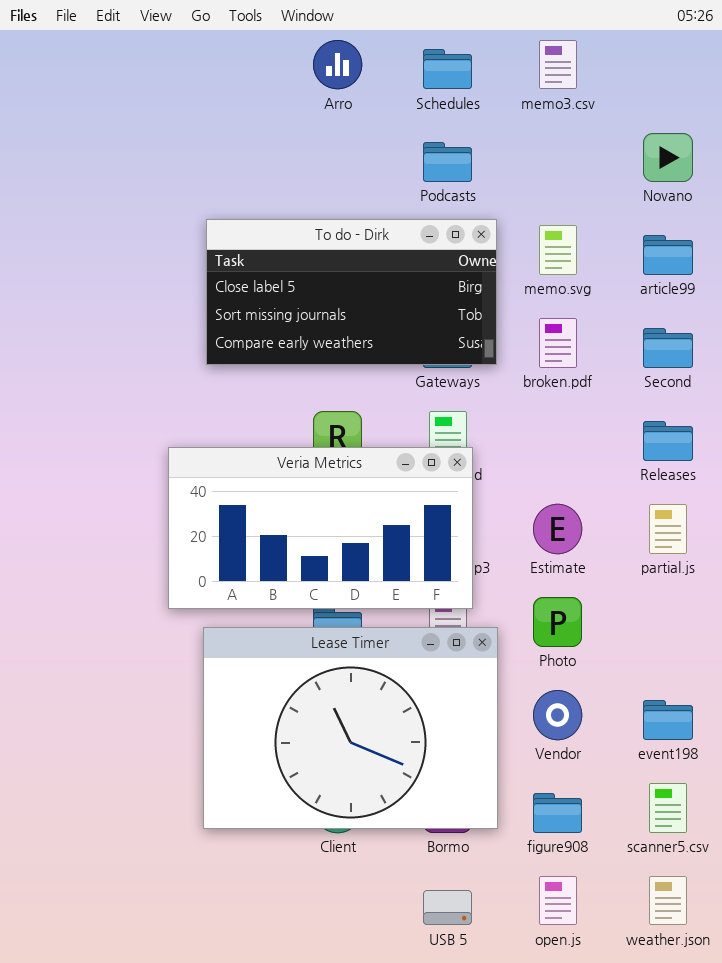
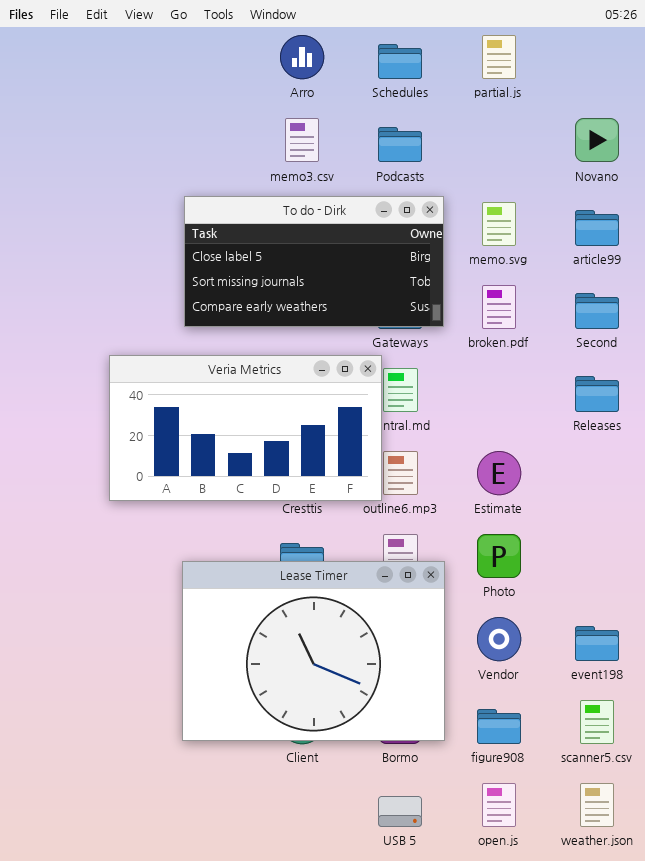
memo3.csv: [539,40,577,89] -> [285,118,319,162], moved
Veria Metrics: [168,447,473,609] -> [109,355,382,501], moved
partial.js: [649,504,687,554] -> [482,35,516,79], moved

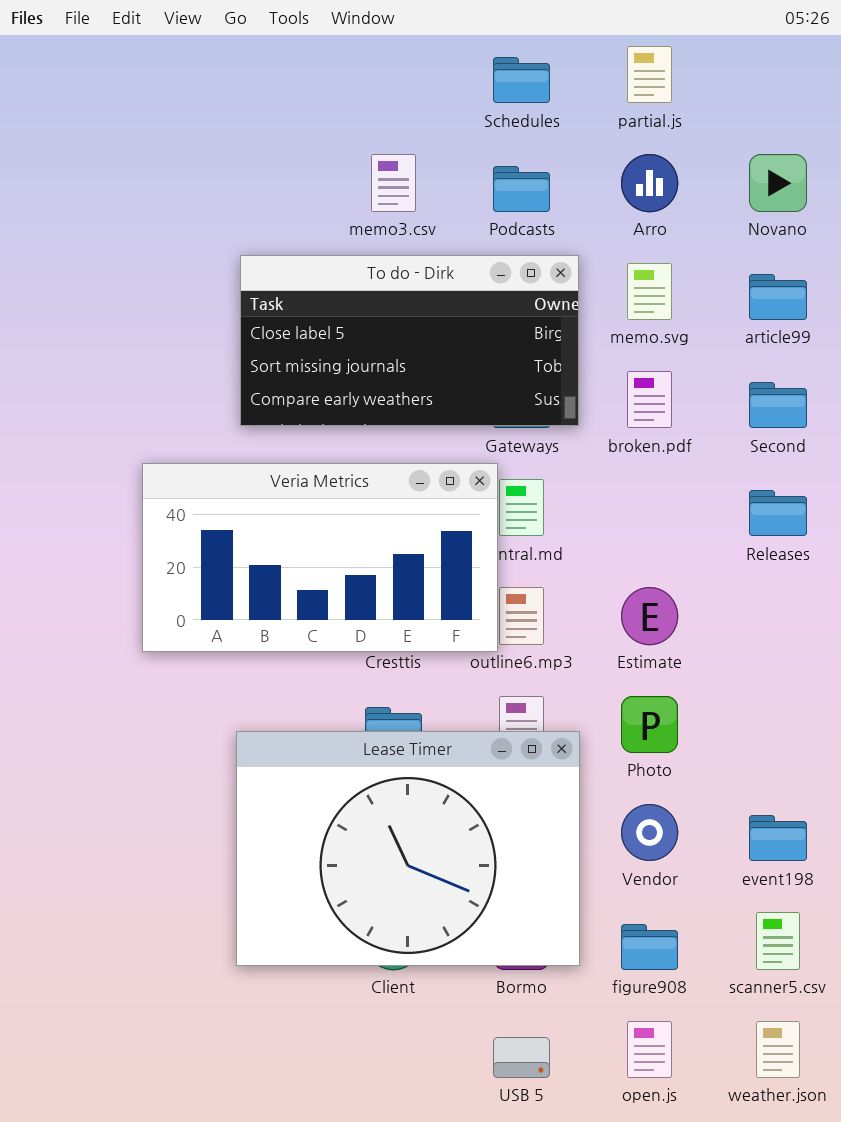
Arro: [280,35,324,79] -> [621,154,678,212], moved

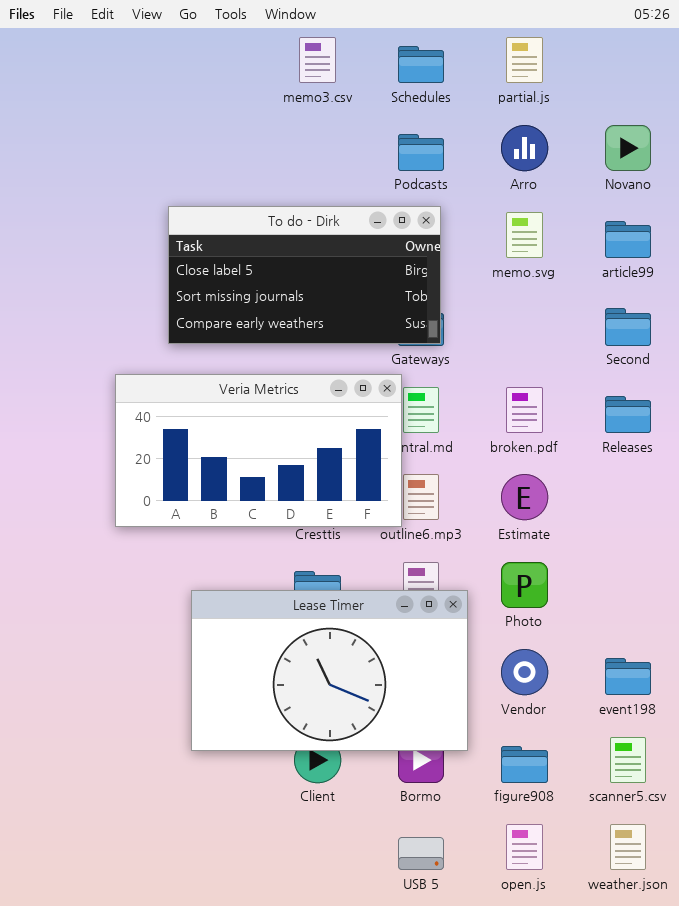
memo3.csv: [371,154,416,212] -> [299,37,336,83], moved
To do - Dirk: [240,255,579,426] -> [168,206,441,344], moved
broken.pdf: [627,371,672,428] -> [506,387,543,433], moved
Lease Timer: [236,731,580,966] -> [191,590,468,751], resized

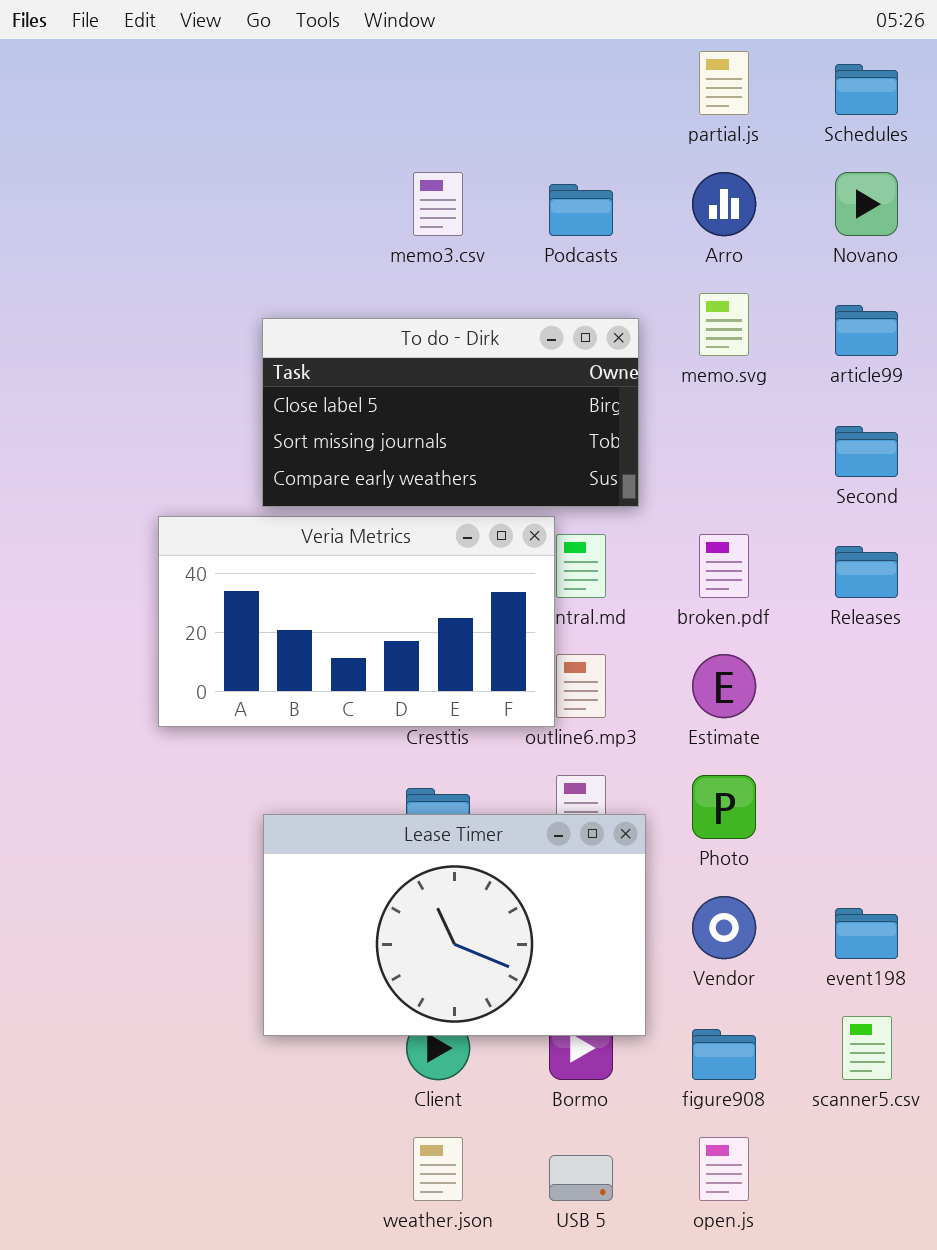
memo3.csv: [299,37,336,83] -> [413,172,463,236], moved
Schedules: [398,46,444,83] -> [835,64,898,115], moved
To do - Dirk: [168,206,441,344] -> [262,318,639,507], moved
weather.json: [610,824,646,870] -> [413,1137,463,1201], moved

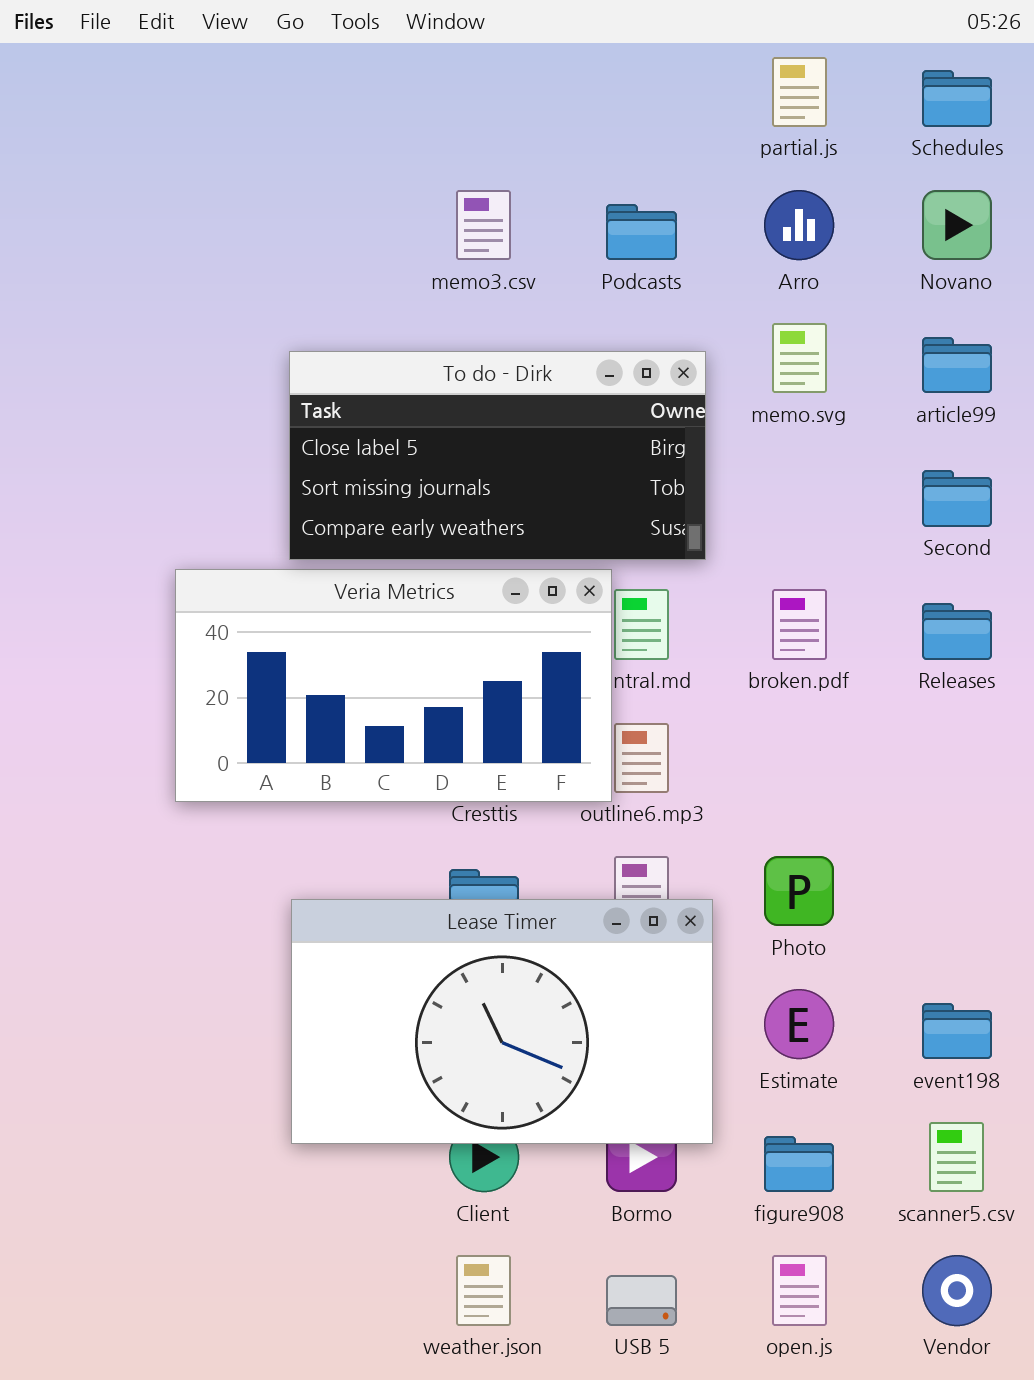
Estimate: [692,654,756,718] -> [764,989,834,1059], moved
Vendor: [692,896,756,959] -> [922,1255,992,1326], moved

